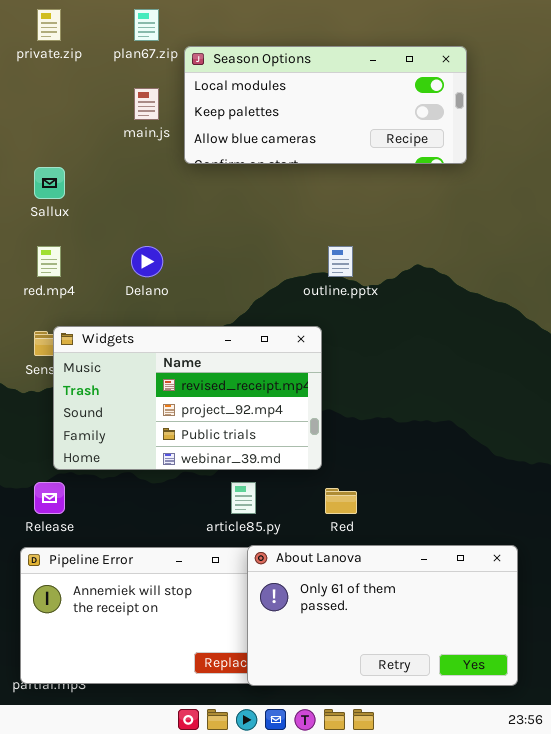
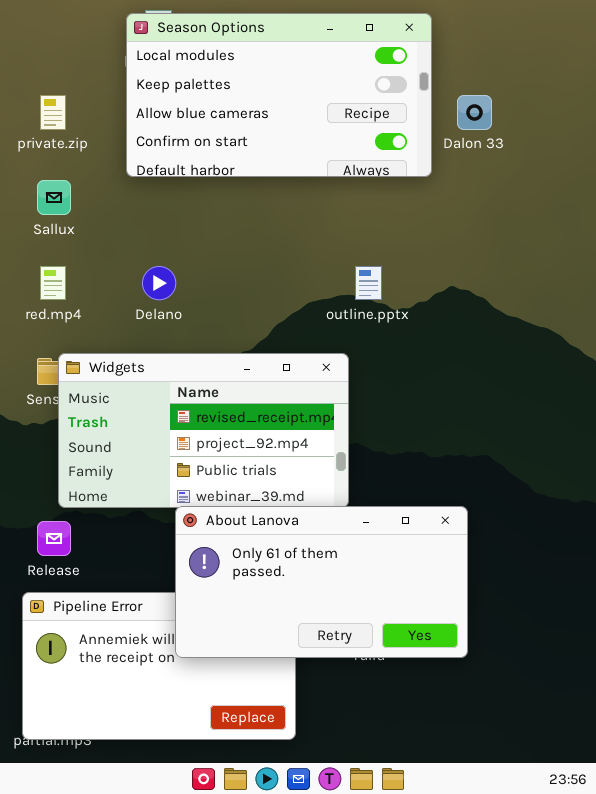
private.zip: [37,9,61,41] -> [40,95,66,130], moved
Season Options: [184,46,467,164] -> [126,13,432,177], moved, resized
About Lanova: [247,545,518,686] -> [175,506,468,658], moved

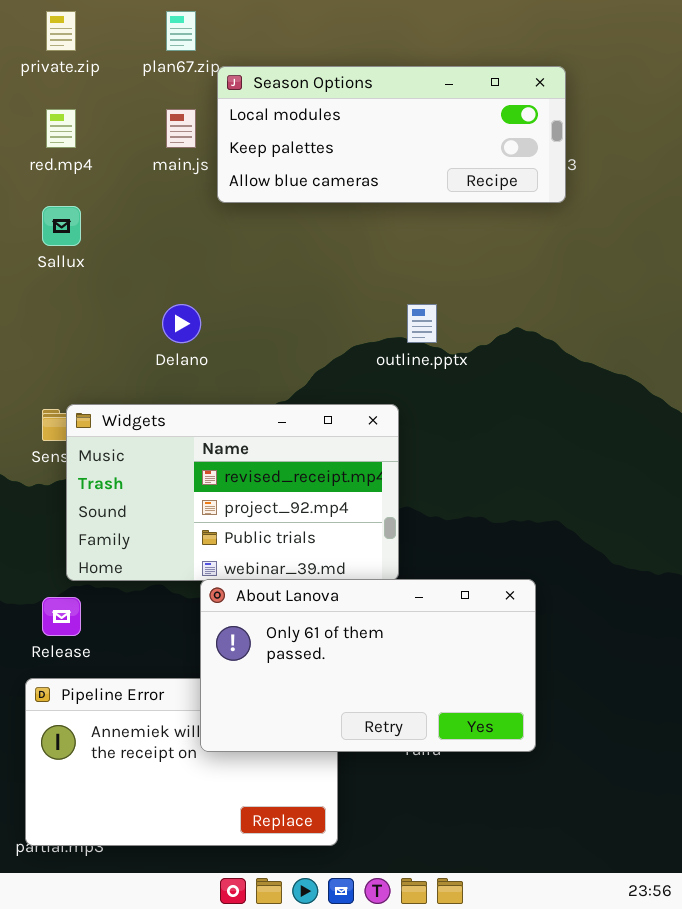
Season Options: [126,13,432,177] -> [217,66,566,203], moved, resized
private.zip: [40,95,66,130] -> [46,11,76,51], moved
red.mp4: [40,266,66,300] -> [46,109,76,148], moved

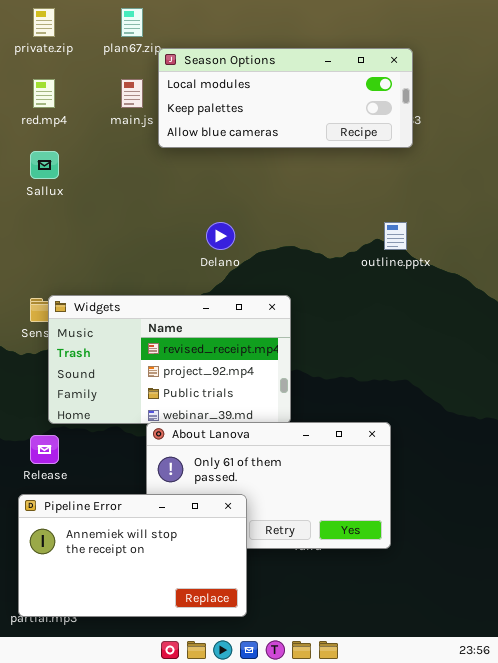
Delano: [162,304,201,343] -> [206,222,235,250], moved
outline.pptx: [407,304,437,343] -> [384,222,407,250], moved
Pipeline Error: [25,678,338,846] -> [18,494,247,617], raised

